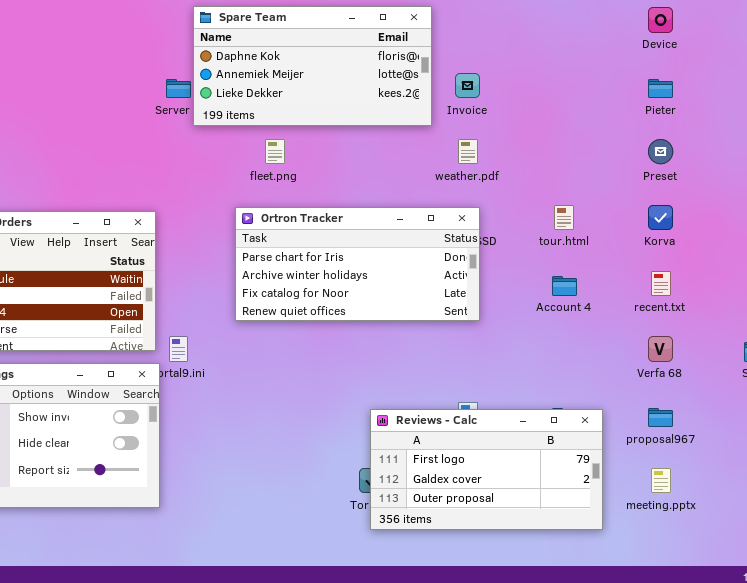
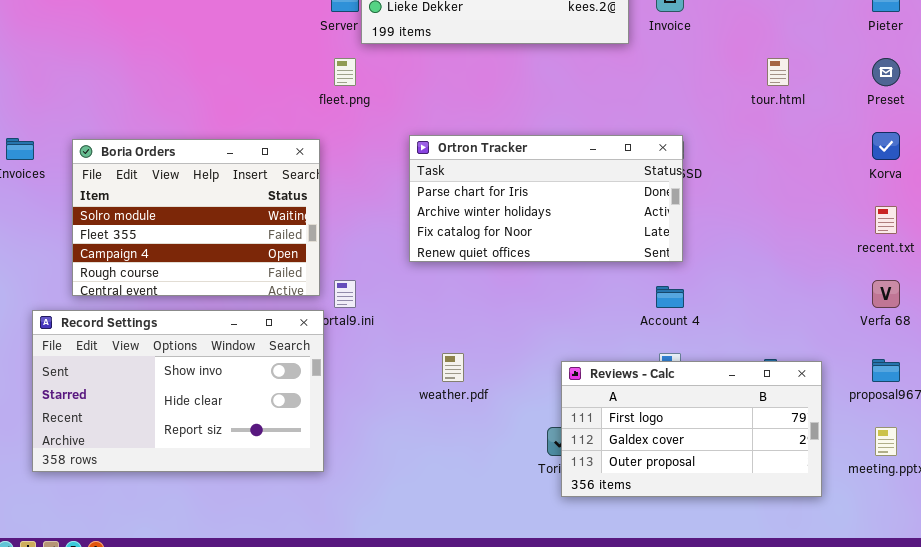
fleet.png: [265,139,285,164] -> [334,58,356,86], moved
weather.pdf: [458,139,478,164] -> [442,353,464,382], moved
tour.html: [554,205,574,230] -> [767,58,789,86], moved
Account 4: [552,276,577,296] -> [656,286,684,308], moved

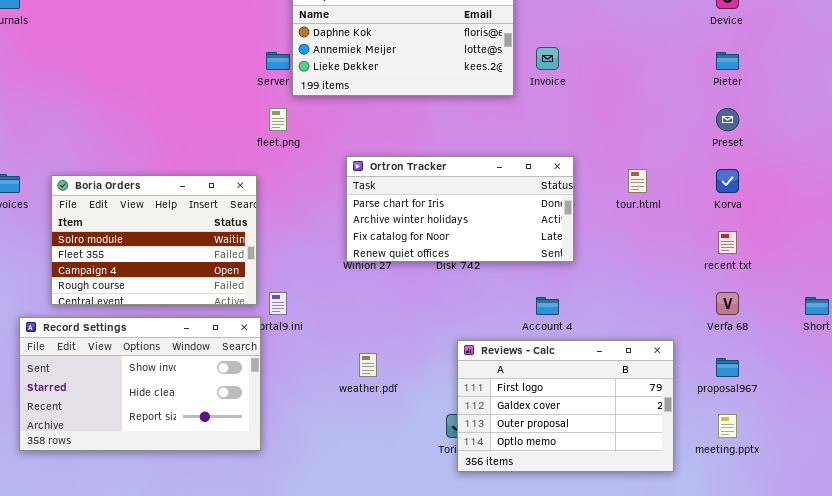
tour.html: [767,58,789,86] -> [628,169,647,193], moved
Ortron Tracker: [409,135,683,262] -> [346,156,574,262], moved
Reviews - Calc: [561,361,822,497] -> [457,340,674,472], resized

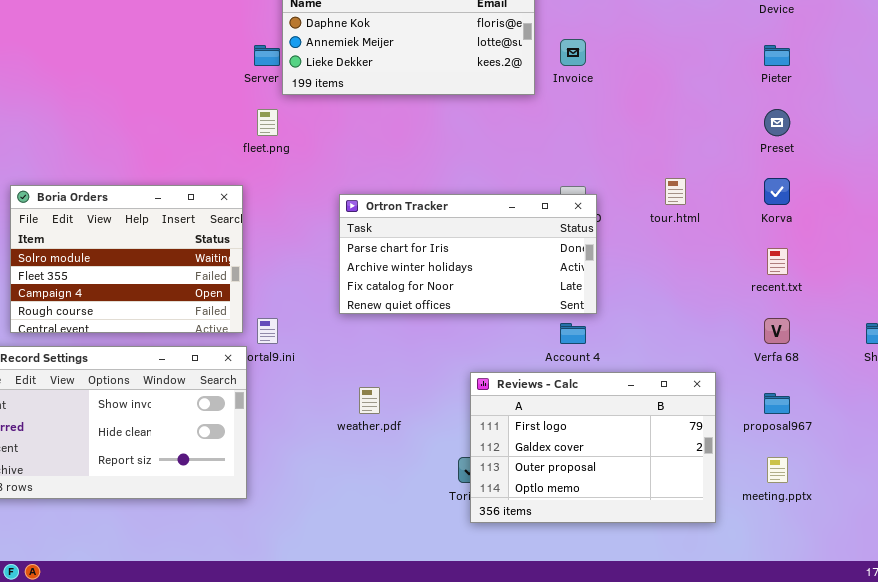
Ortron Tracker: [346,156,574,262] -> [339,194,597,314], moved

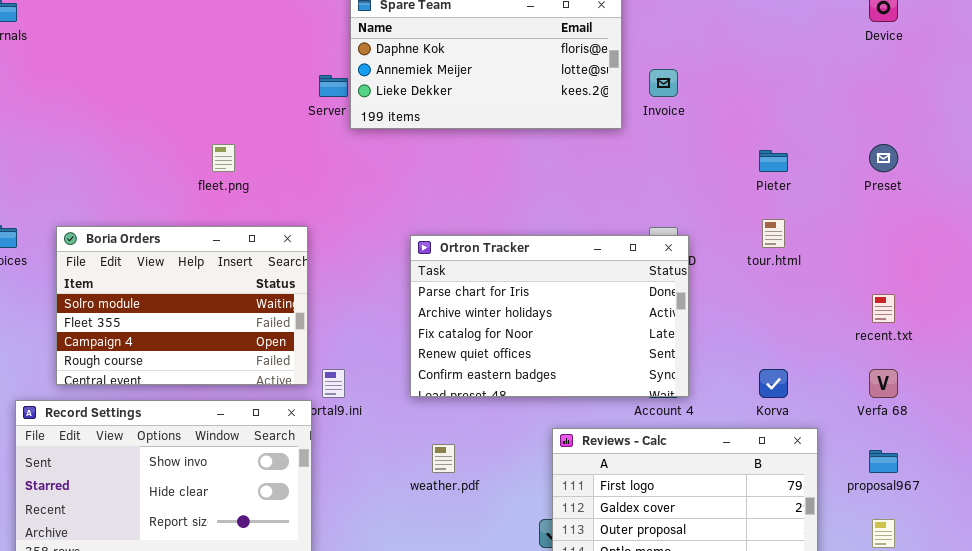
Pieter: [764,45,790,66] -> [759,150,788,172], moved
fleet.png: [257,109,278,136] -> [212,144,235,172], moved
Korva: [764,178,790,205] -> [759,369,788,398], moved
Ortron Tracker: [339,194,597,314] -> [410,235,689,397], resized

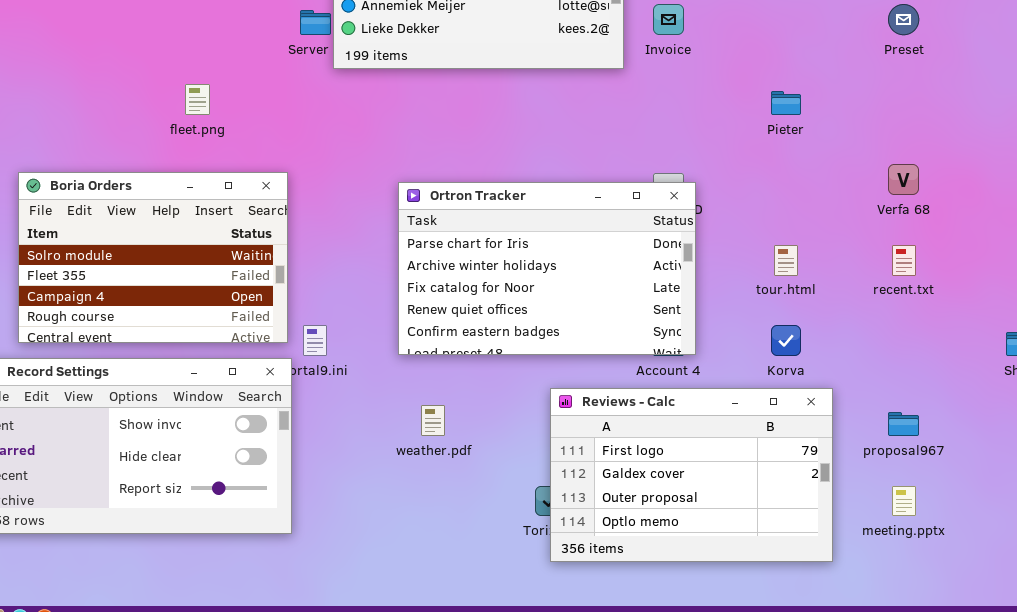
Preset: [869,144,898,172] -> [888,4,919,35], moved
tour.html: [762,219,785,248] -> [774,245,798,276], moved
Verfa 68: [869,369,898,398] -> [888,164,919,195], moved

